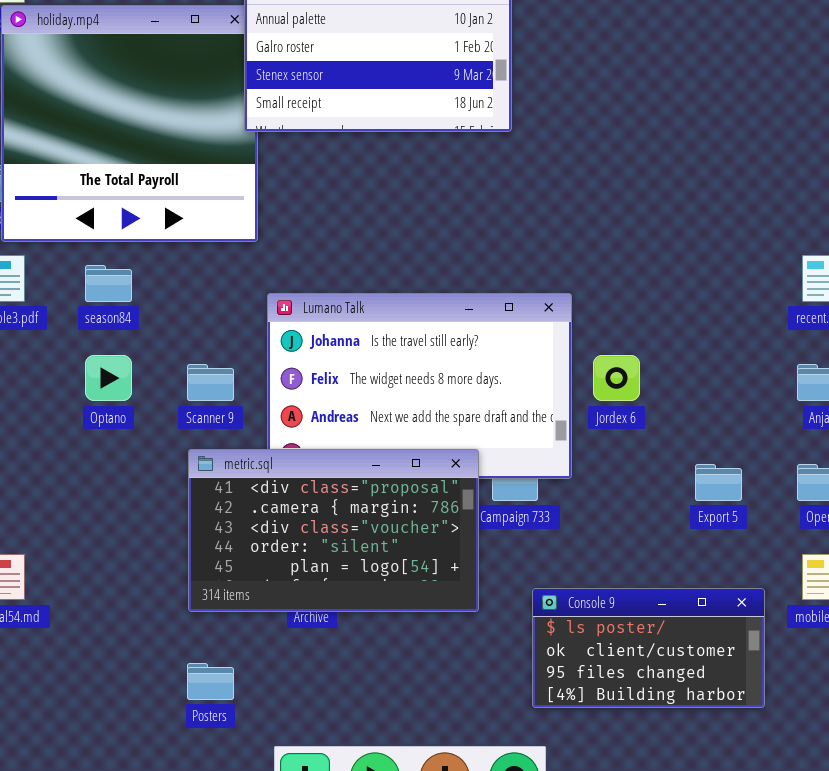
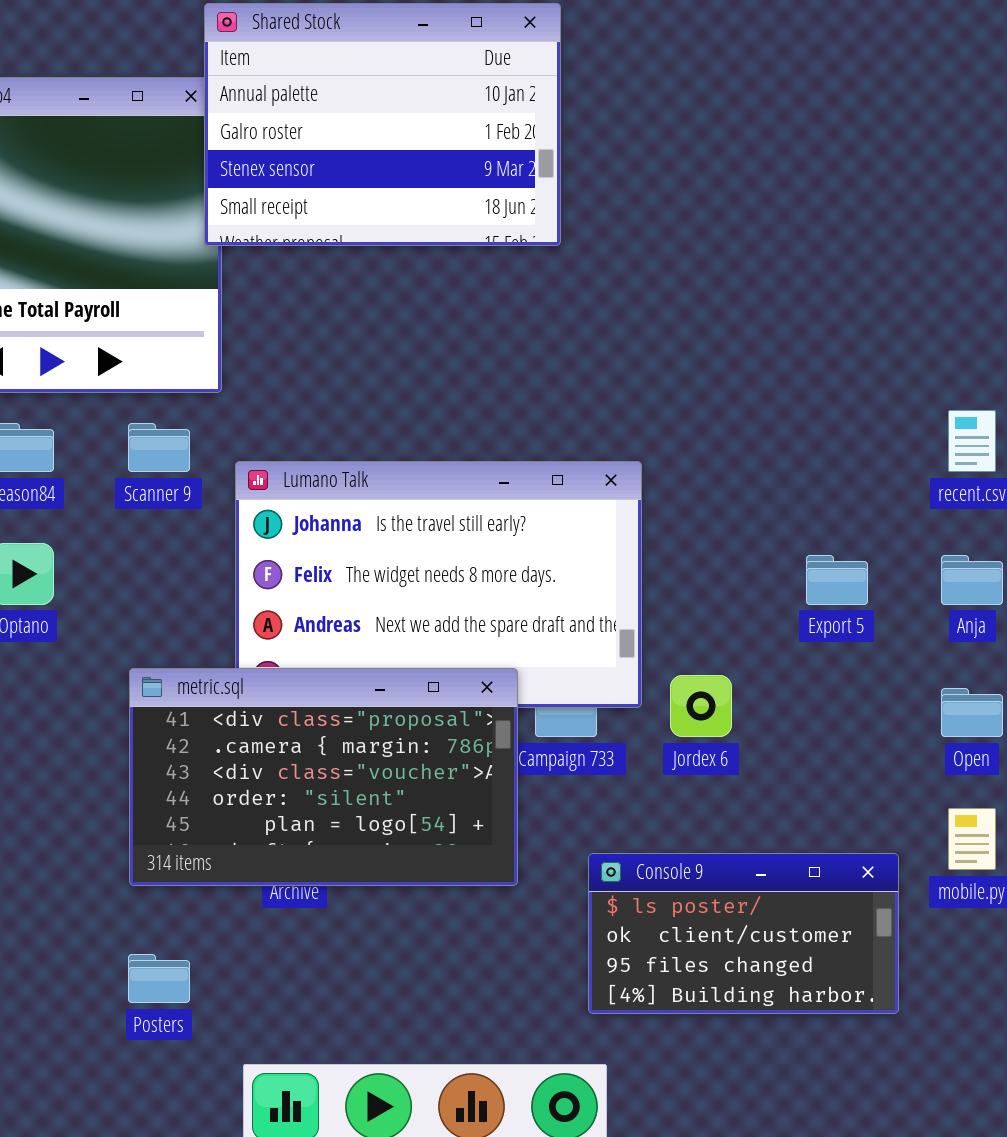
Jordex 6: [593,355,640,401] -> [670,675,732,737], moved
Scanner 9: [187,364,234,401] -> [128,423,190,472], moved
Export 5: [695,464,742,501] -> [806,555,868,605], moved

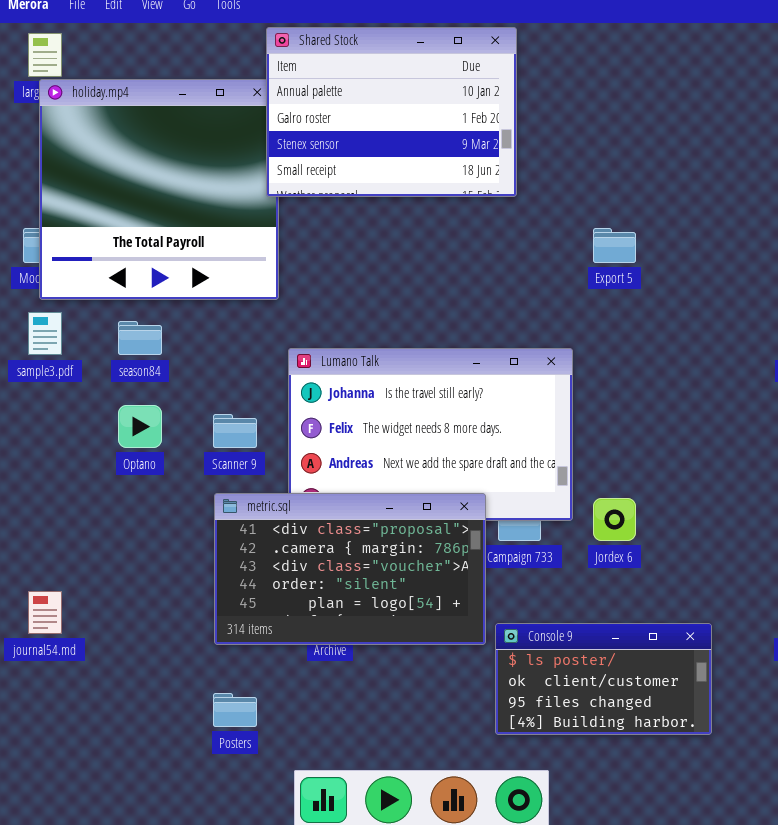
Scanner 9: [128,423,190,472] -> [213,414,257,448], moved
Export 5: [806,555,868,605] -> [593,228,636,263], moved
Console 9: [588,853,899,1014] -> [495,623,712,735], moved

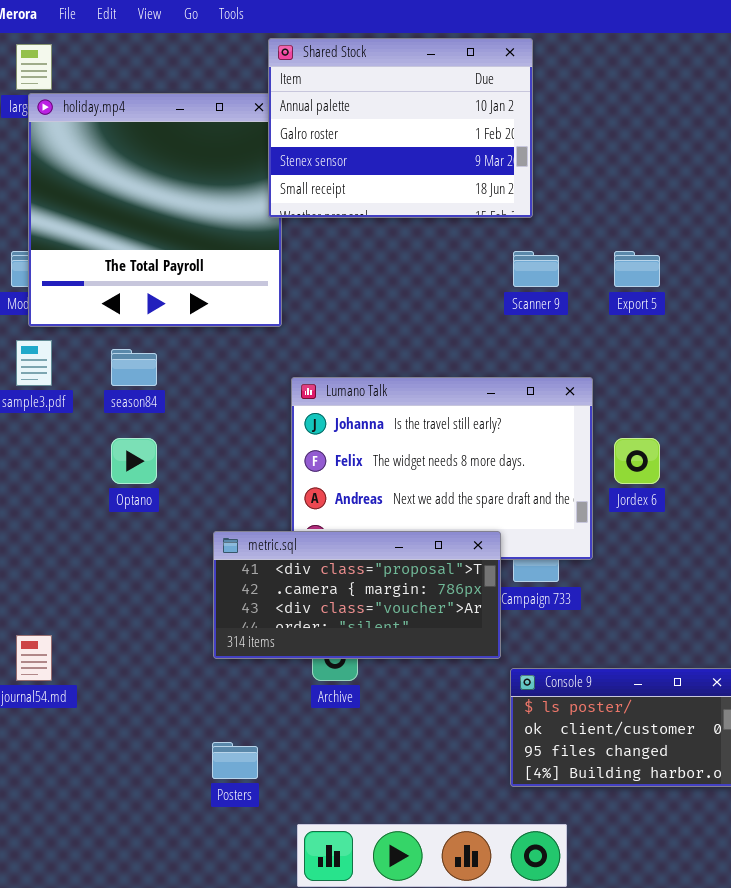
Scanner 9: [213,414,257,448] -> [513,251,559,287], moved
metric.sql: [214,493,486,645] -> [213,531,501,659], resized
Jordex 6: [593,498,636,541] -> [614,438,660,484], moved

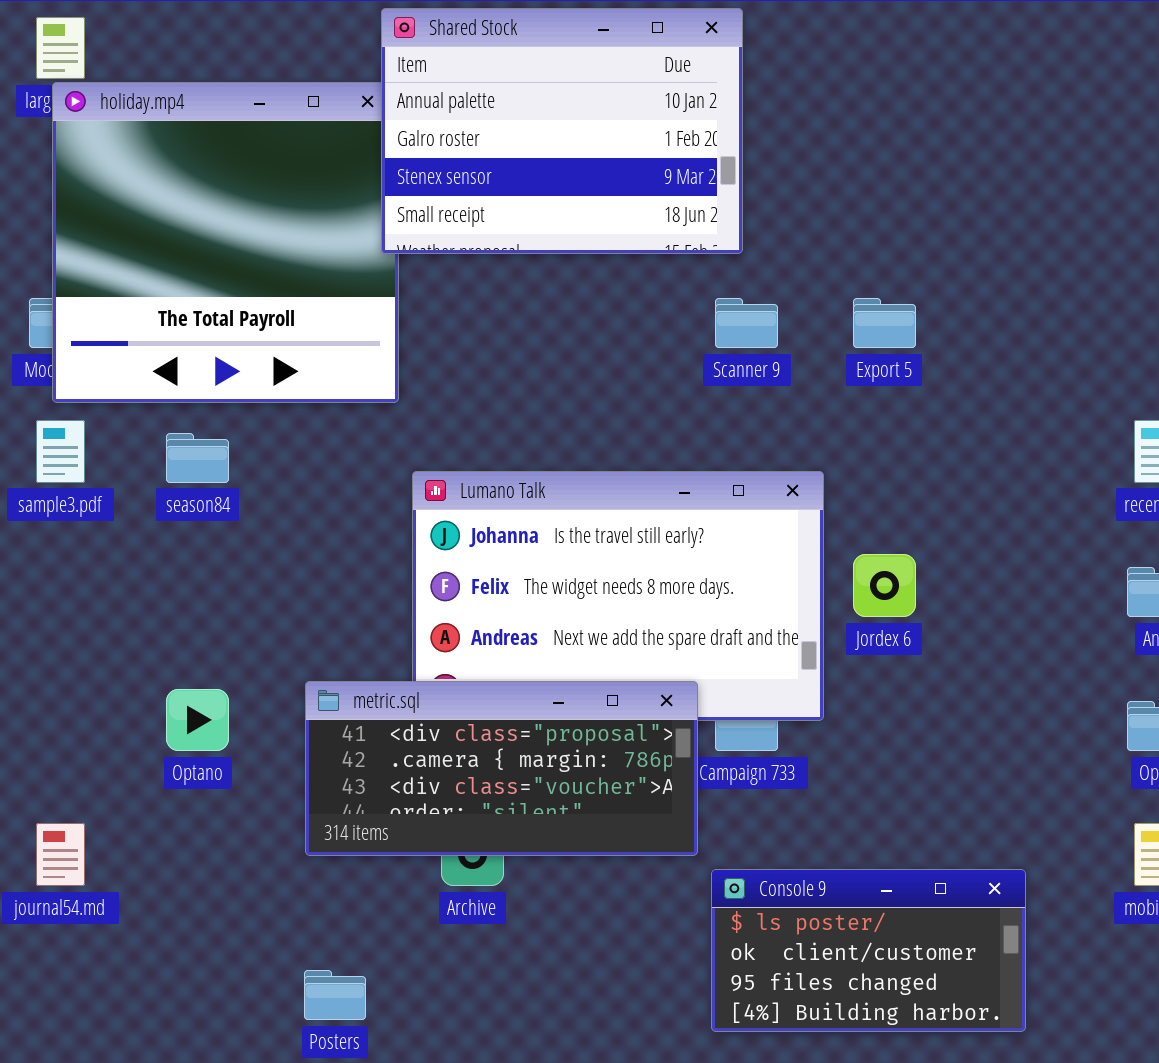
Optano: [111,438,157,484] -> [166,689,229,751], moved

